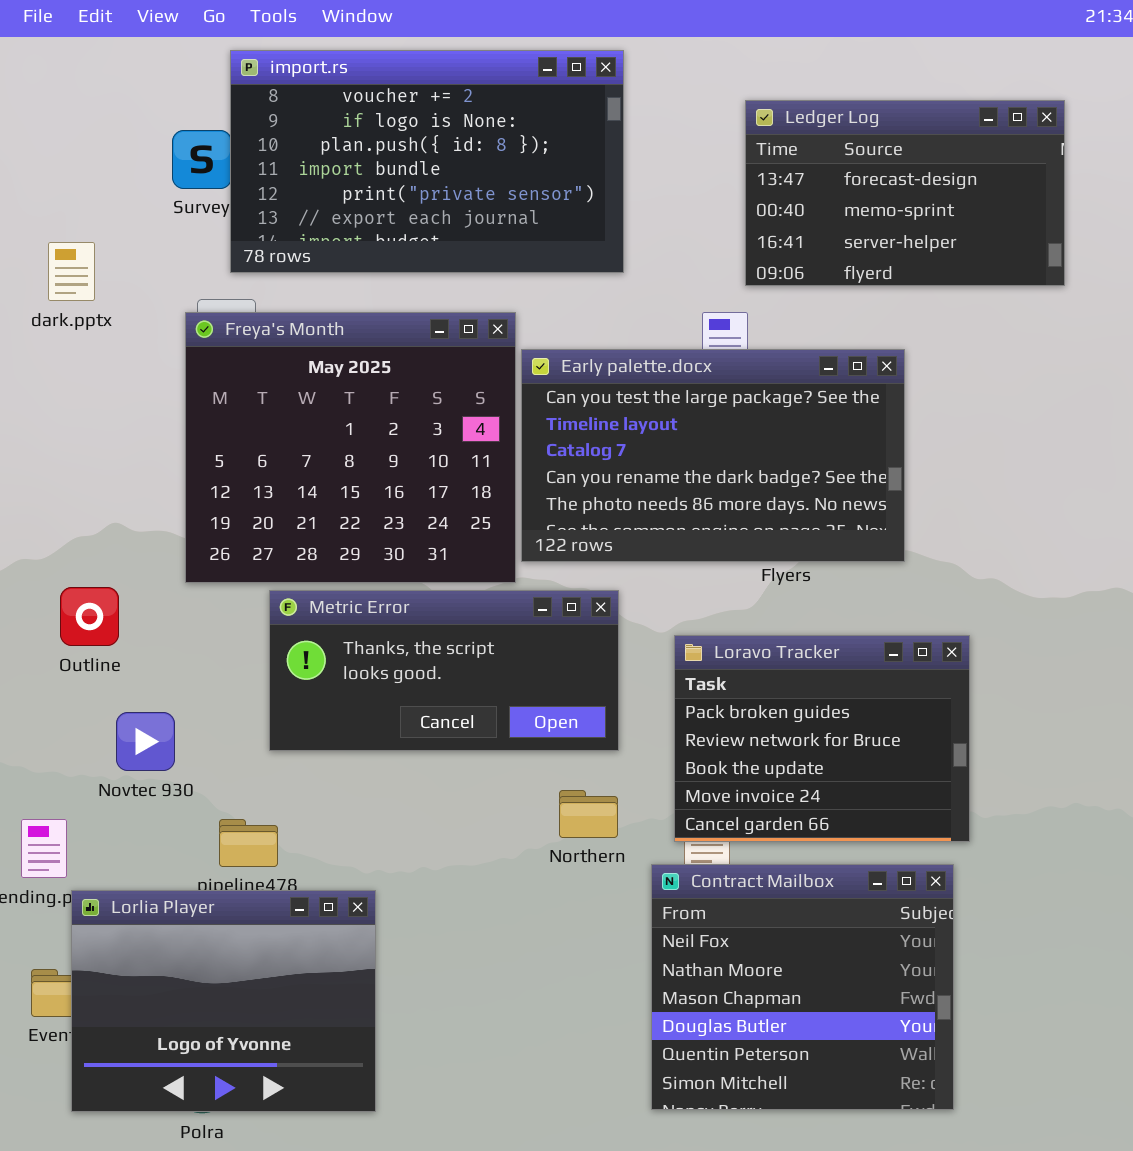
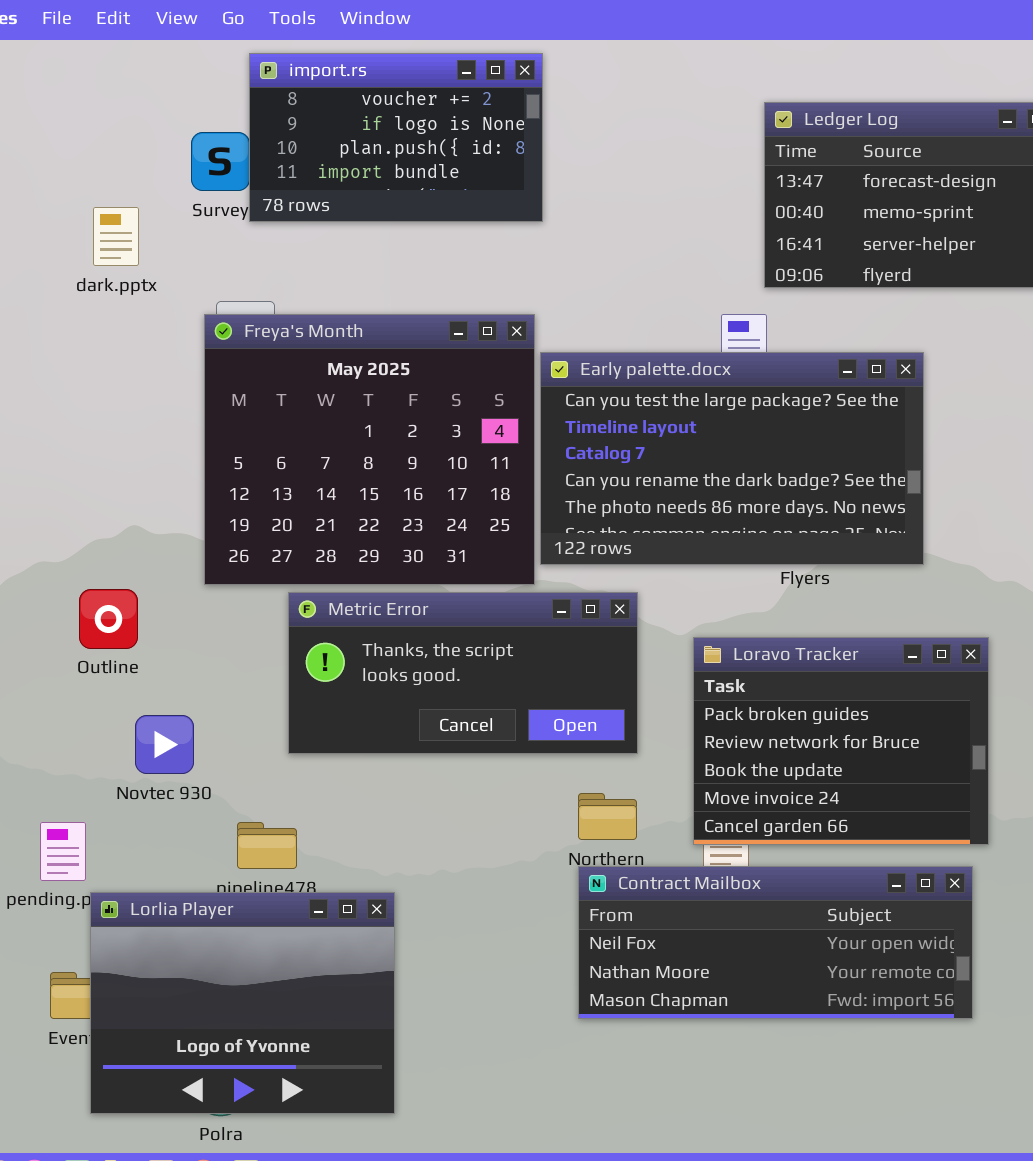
import.rs: [230,50,624,273] -> [249,53,543,222], resized
dark.pptx: [48,242,95,301] -> [93,207,139,266], moved
Contract Mailbox: [651,864,954,1110] -> [578,866,973,1019], resized

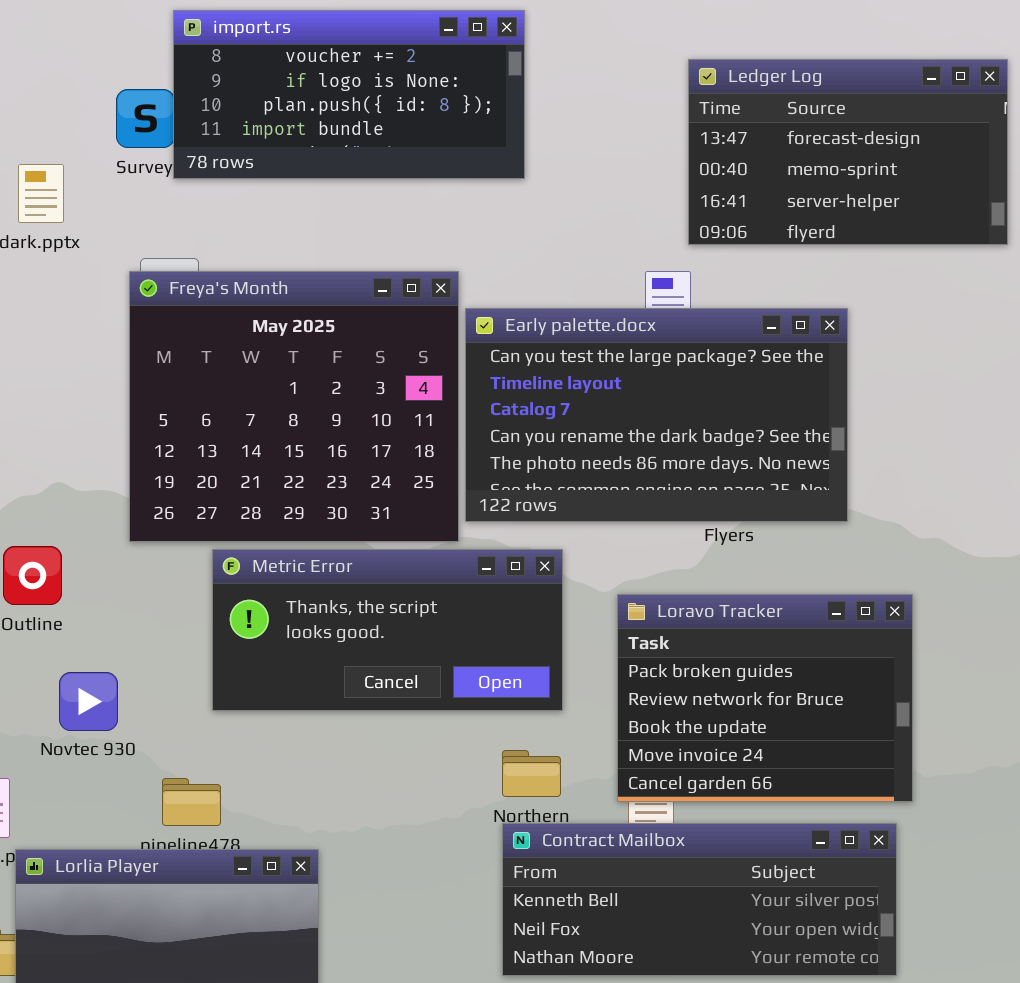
import.rs: [249,53,543,222] -> [173,10,525,179], resized
Contract Mailbox: [578,866,973,1019] -> [502,823,897,976], scrolled up 1 row

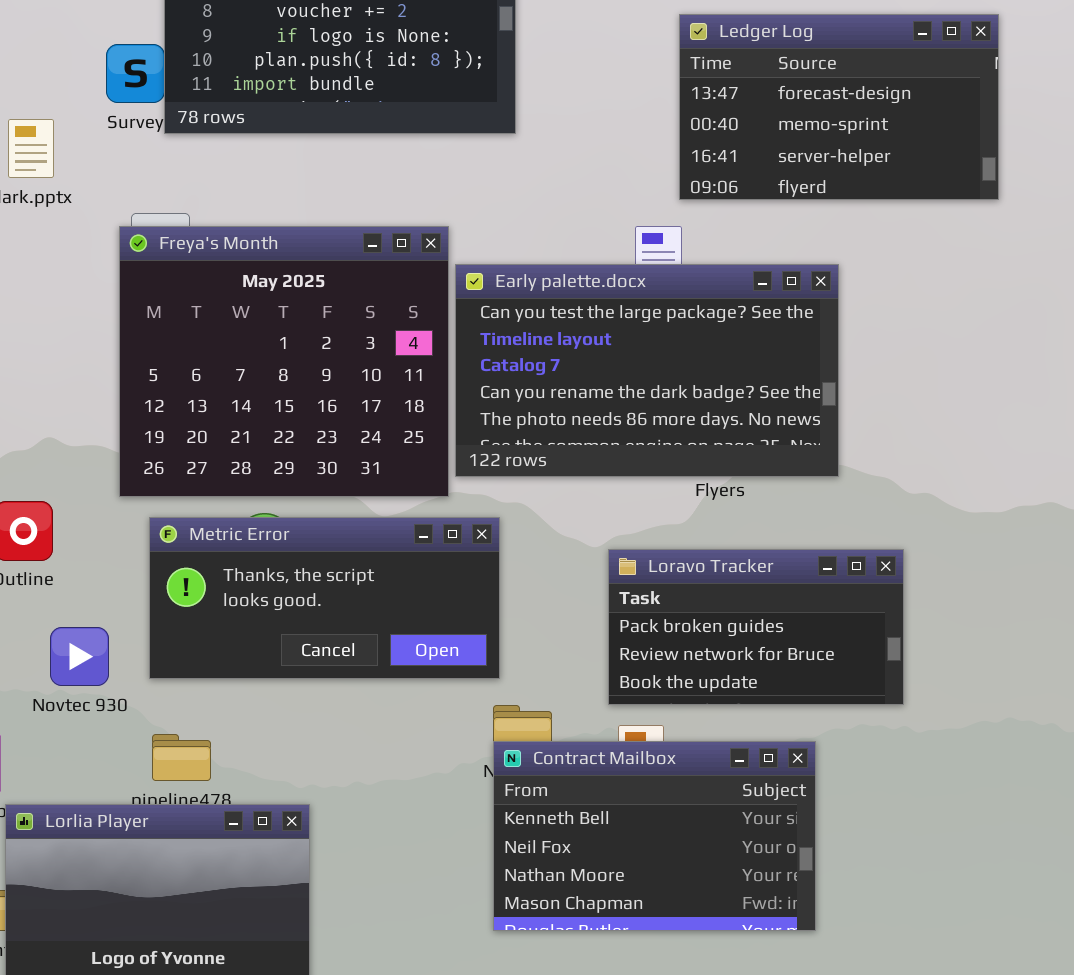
Metric Error: [212,549,563,711] -> [149,517,500,679], moved
Loravo Tracker: [617,594,913,802] -> [608,549,904,705], resized
Contract Mailbox: [502,823,897,976] -> [493,741,816,931], resized

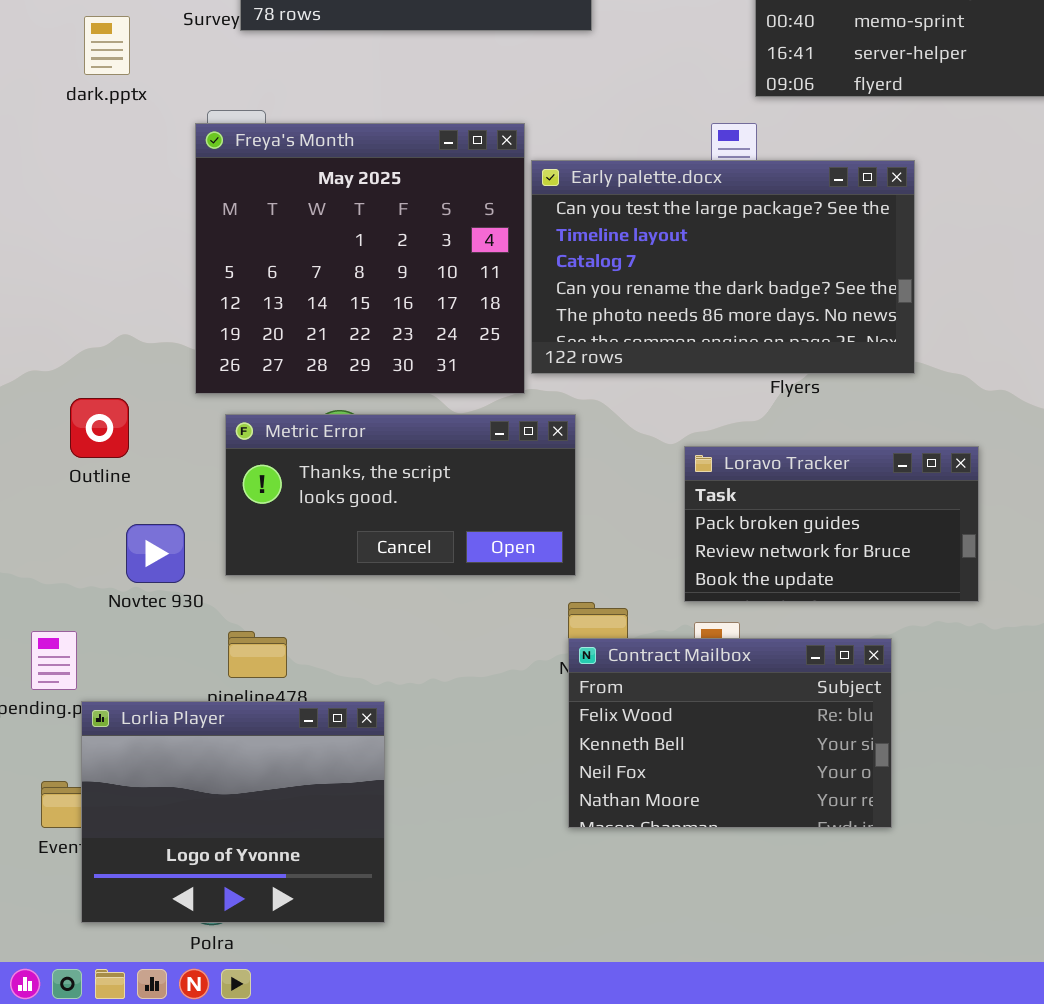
Contract Mailbox: [493,741,816,931] -> [568,638,892,828], scrolled up 1 row

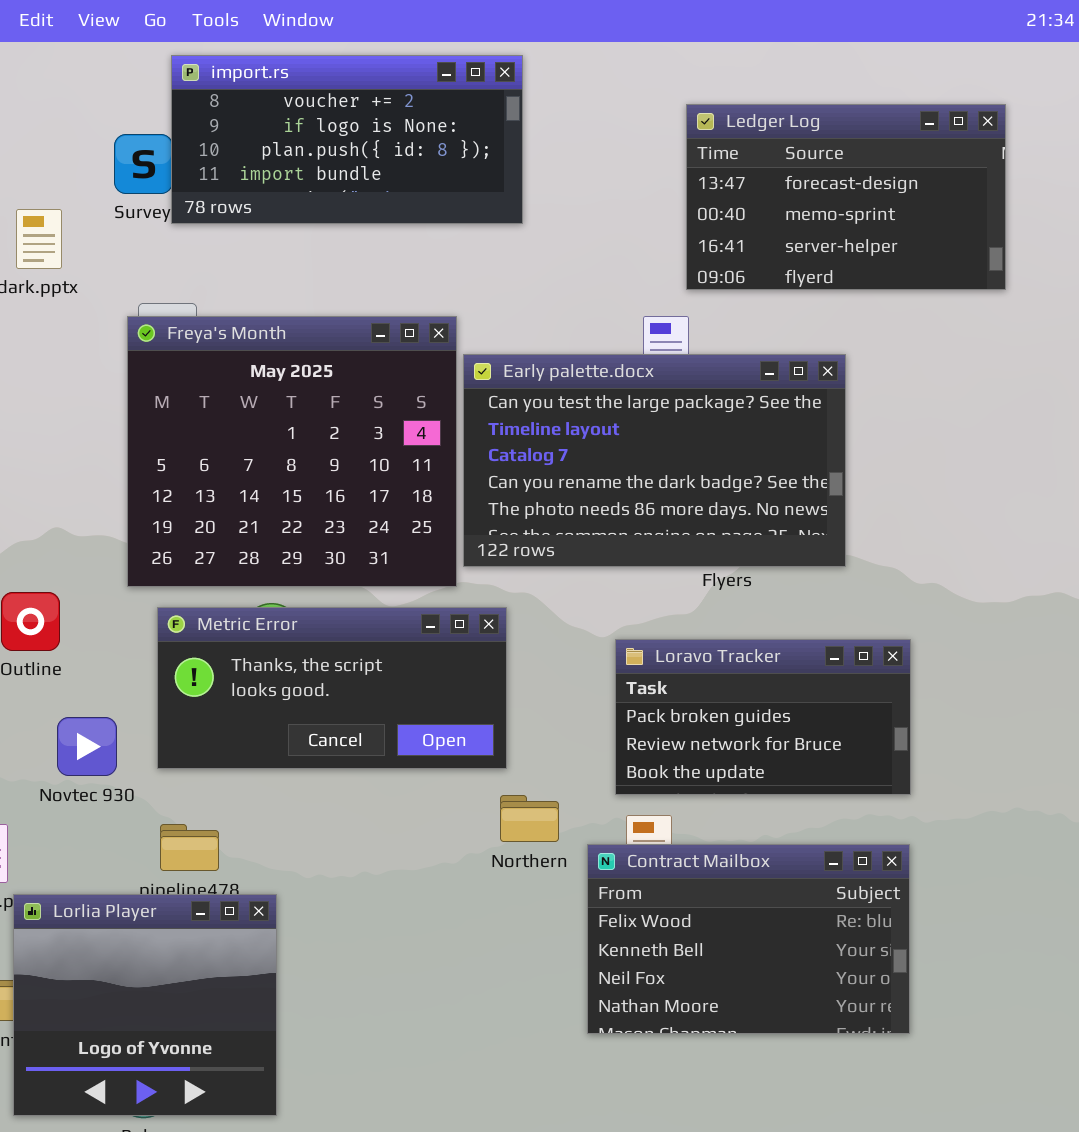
Contract Mailbox: [568,638,892,828] -> [587,844,910,1034], moved
Lorlia Player: [81,701,385,923] -> [13,894,277,1116], resized

